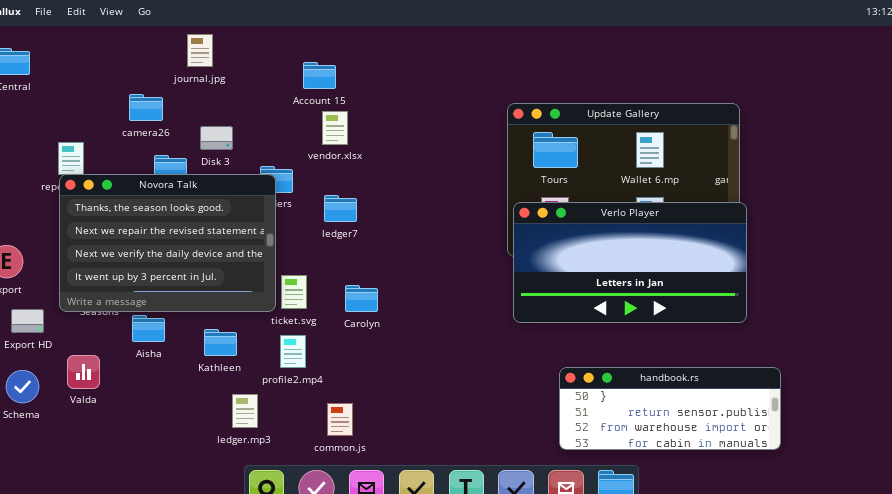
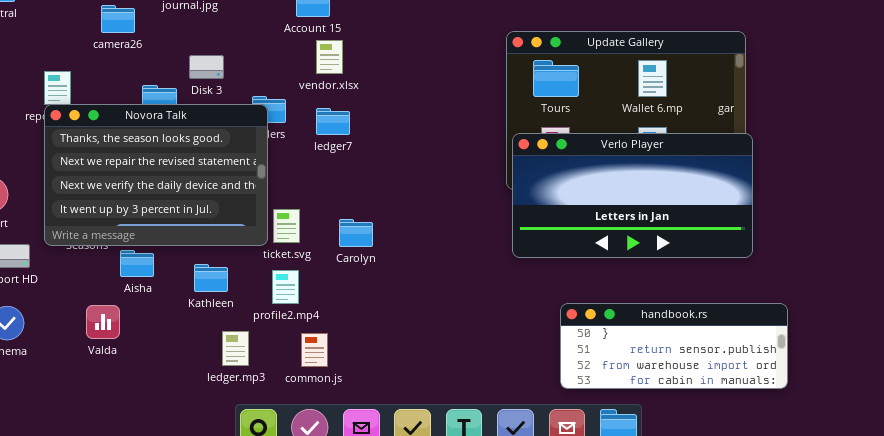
camera26: [129,94,163,121] -> [101,5,135,33], moved
ledger7: [324,195,357,222] -> [316,108,350,135], moved
Valda: [67,355,100,389] -> [86,305,120,339], moved
common.js: [327,403,353,436] -> [301,333,328,367], moved

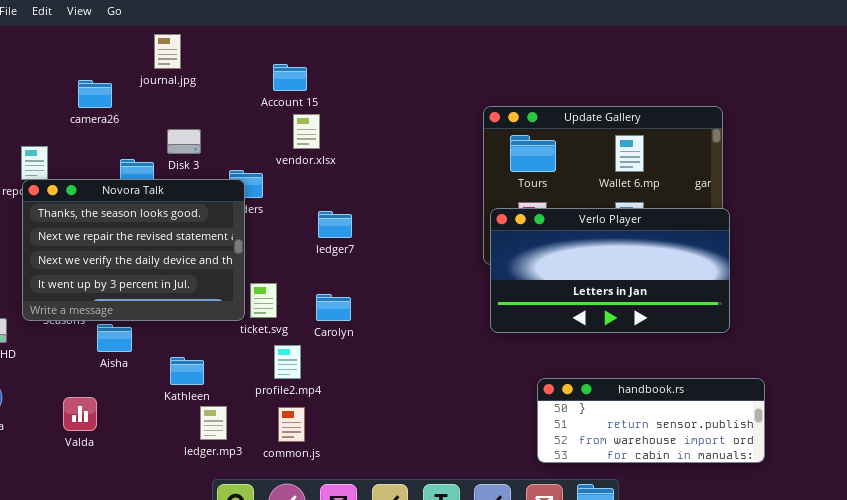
ledger7: [316,108,350,135] -> [318,211,352,238], moved
Kathleen: [194,264,228,292] -> [170,357,204,385], moved
profile2.mp4: [272,270,299,304] -> [274,345,301,379], moved
Valda: [86,305,120,339] -> [63,397,97,431], moved

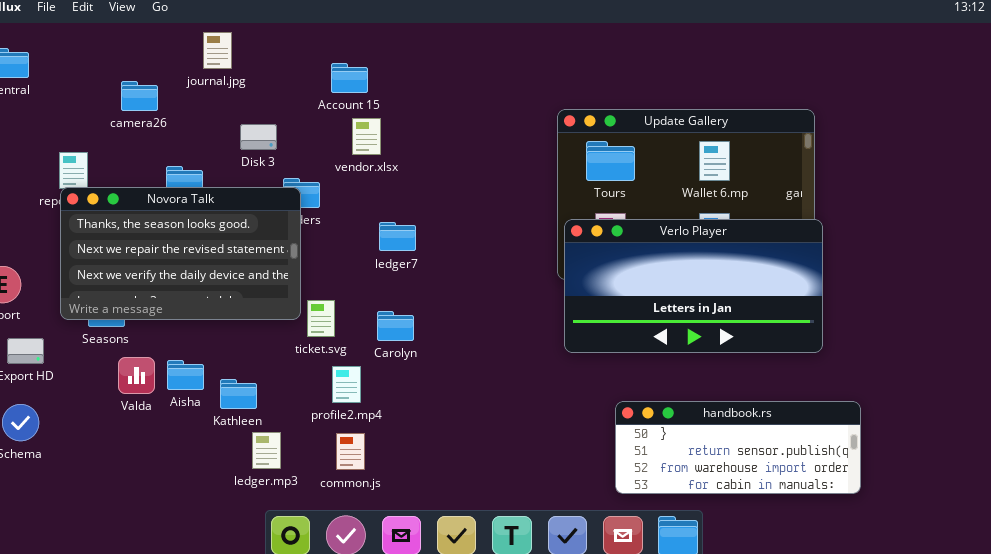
Disk 3: [167,129,201,154] -> [240,124,277,150], moved
Novora Talk: [22,179,245,321] -> [60,187,301,320], resized
Aisha: [97,324,132,352] -> [167,360,204,390], moved
Valda: [63,397,97,431] -> [118,357,155,394], moved

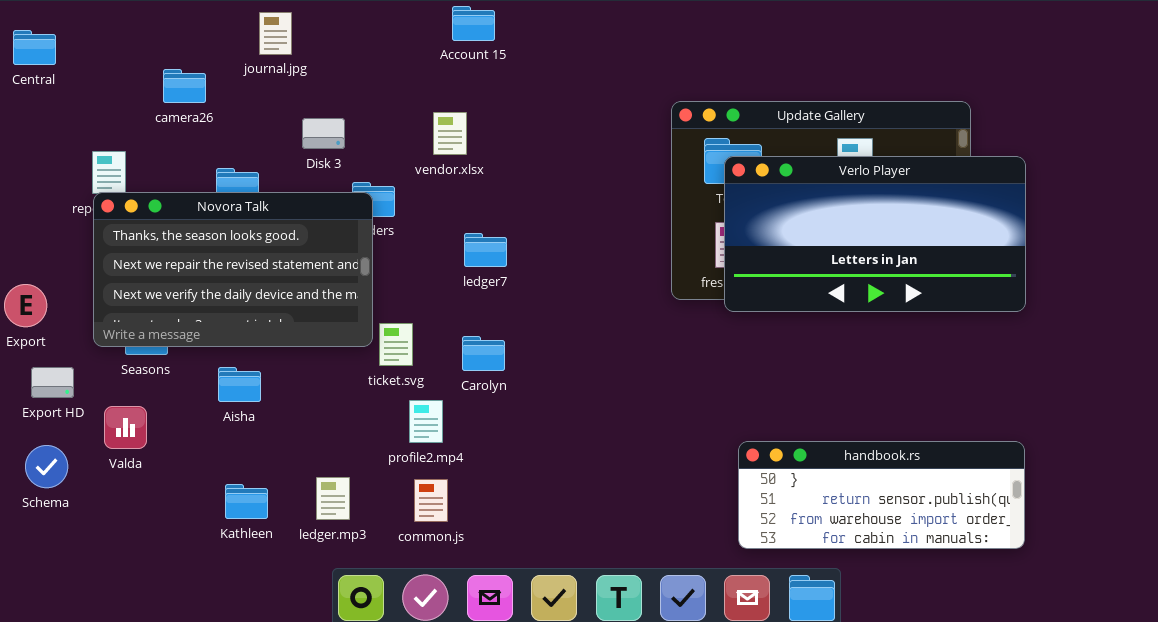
Account 15: [331,63,368,93] -> [452,6,495,41], moved
Verlo Player: [564,219,823,353] -> [724,156,1026,312], moved
Valda: [118,357,155,394] -> [104,406,147,449], moved
Aisha: [167,360,204,390] -> [218,367,261,402], moved
Kathleen: [220,379,257,409] -> [225,484,268,519], moved

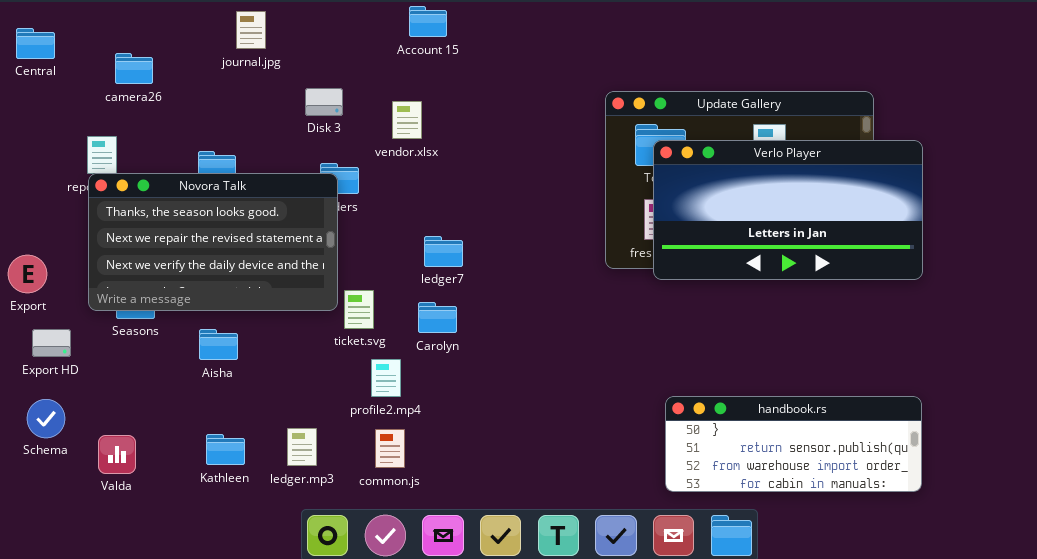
camera26: [163,69,206,103] -> [115,53,153,84], moved
Disk 3: [302,118,345,149] -> [305,88,343,116], moved
ledger7: [464,233,507,267] -> [424,236,463,267], moved
Valda: [104,406,147,449] -> [98,435,136,474], moved

